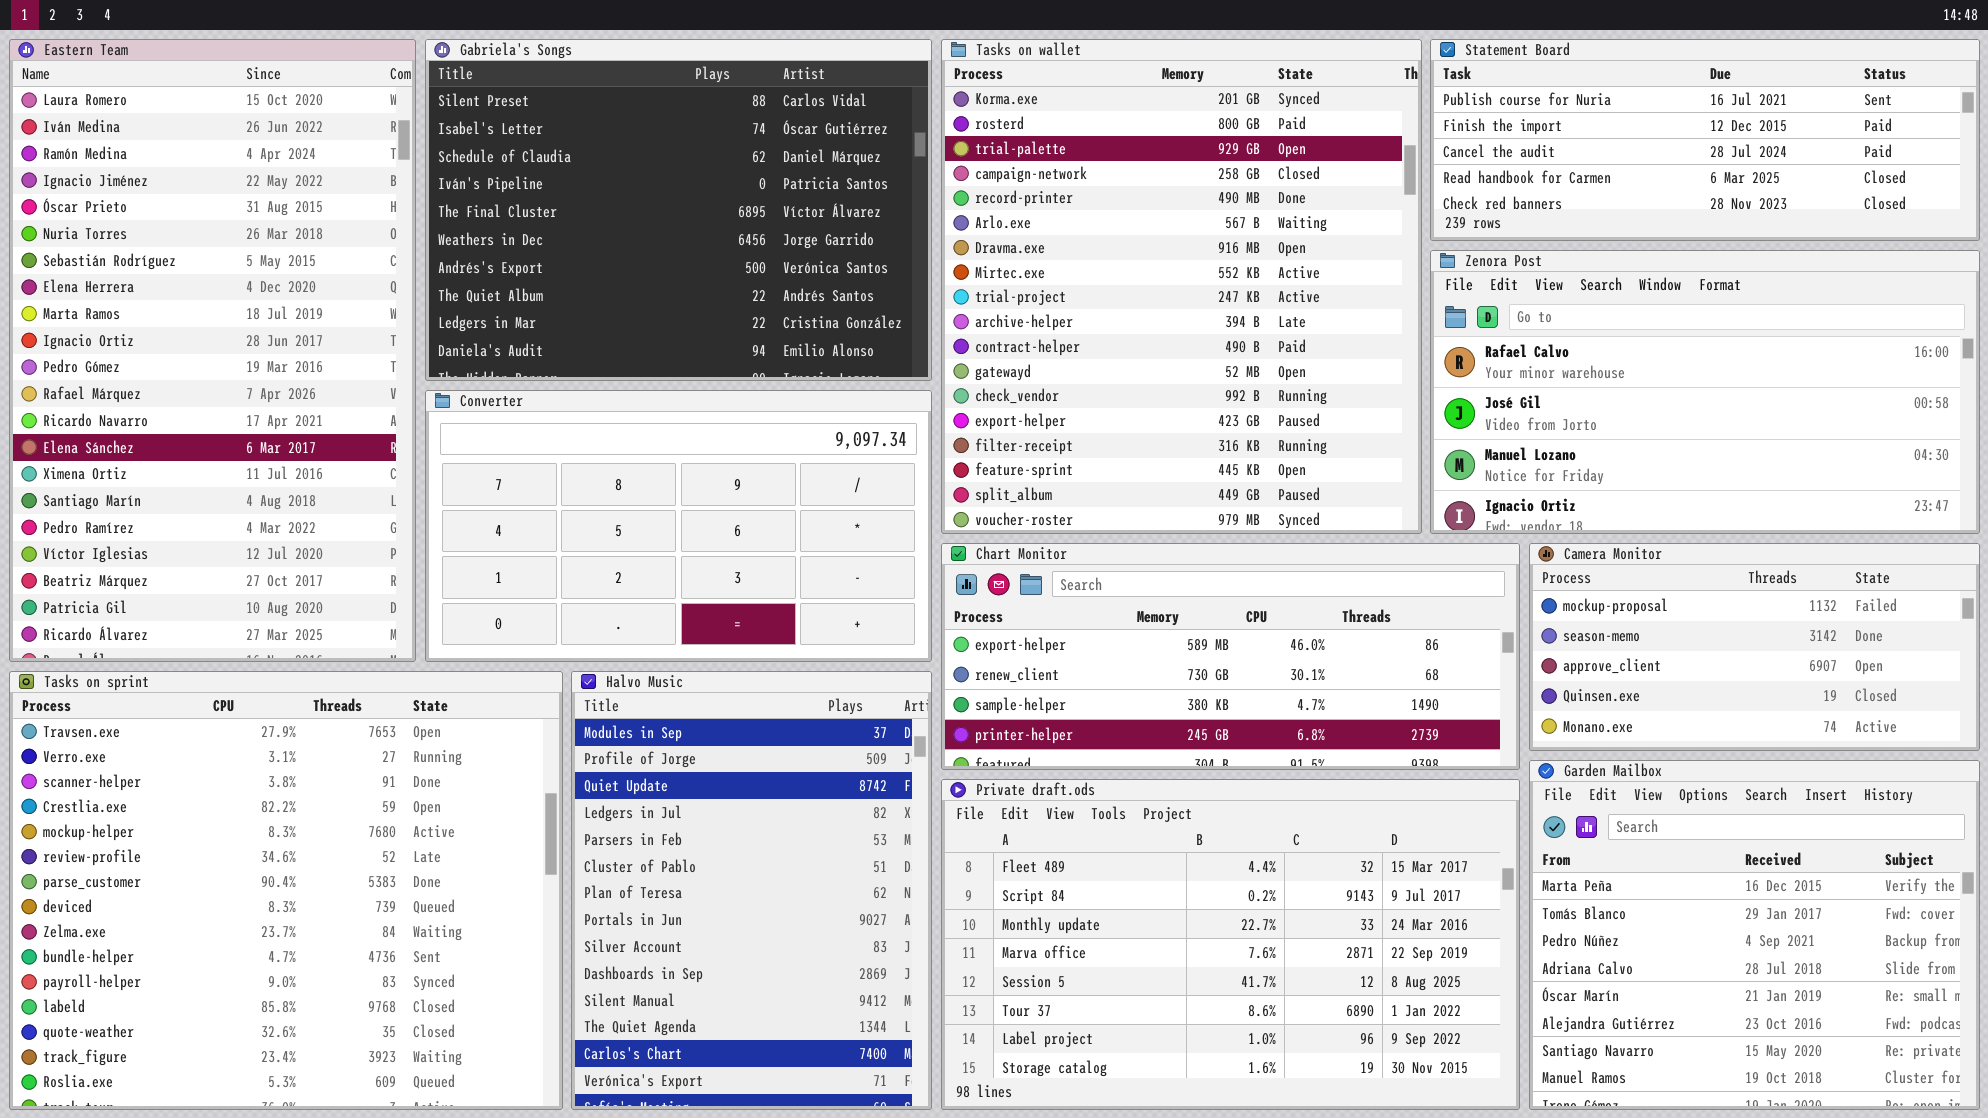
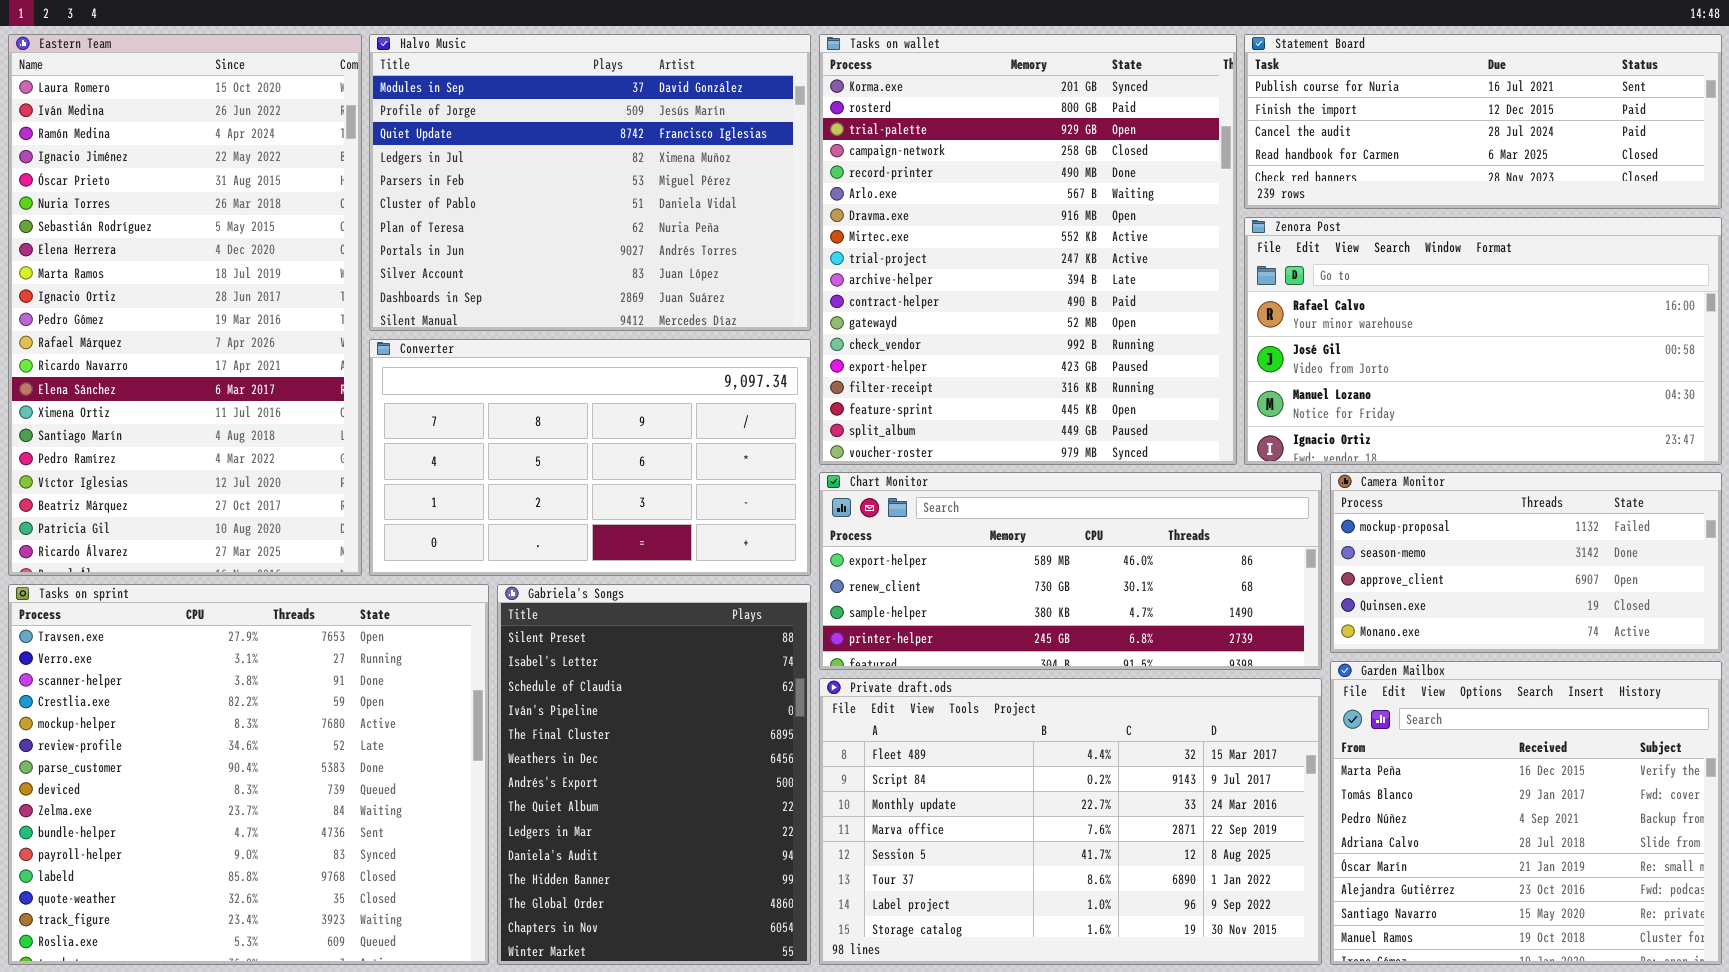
Gabriela's Songs: [425,39,932,381] -> [497,584,811,965], moved, resized
Halvo Music: [571,671,932,1110] -> [369,34,811,331], moved, resized

